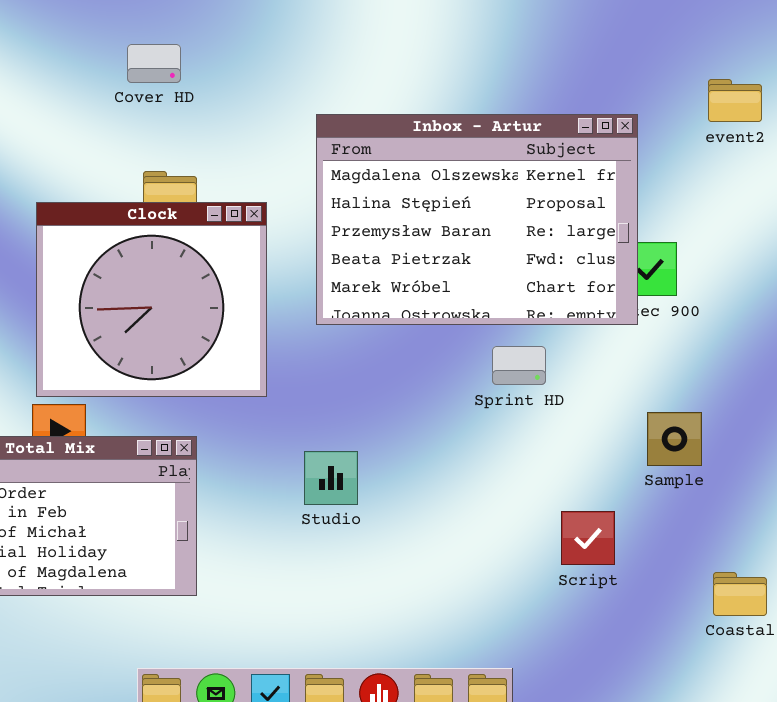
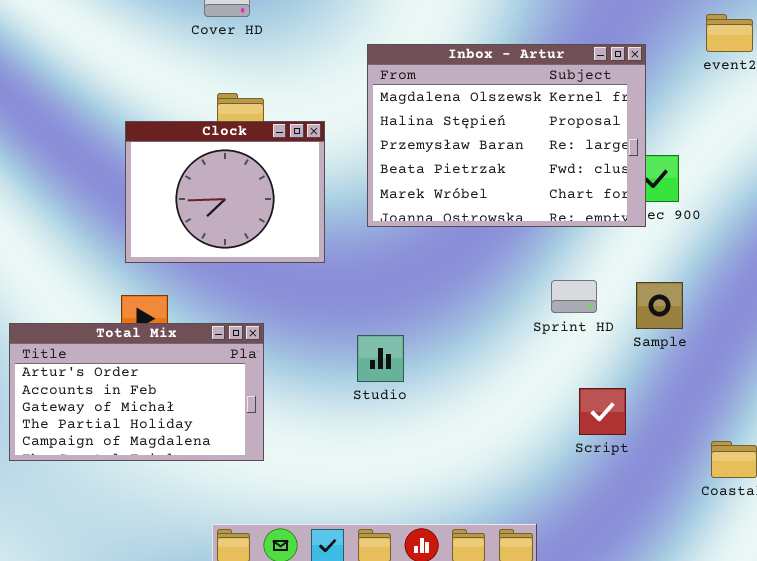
Clock: [36,202,267,397] -> [125,121,325,263], resized
Sprint HD: [492,346,546,385] -> [551,280,597,313], moved
Sample: [647,412,702,466] -> [636,282,683,329], moved

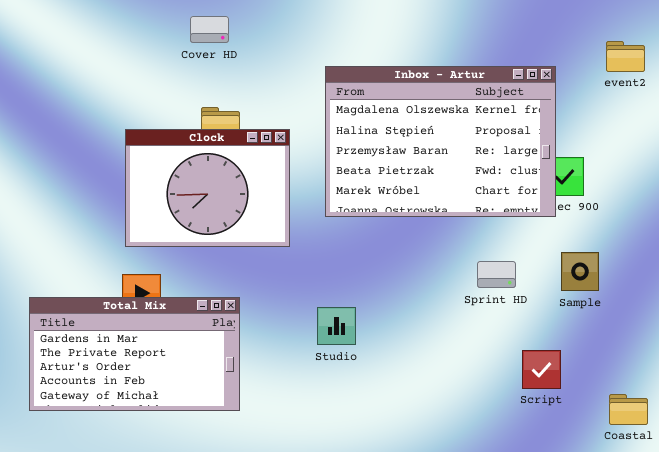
Sample: [636,282,683,329] -> [561,252,599,291], moved
Total Mix: [9,323,264,461] -> [29,297,240,411], scrolled up 2 rows
Script: [579,388,626,435] -> [522,350,561,389], moved

